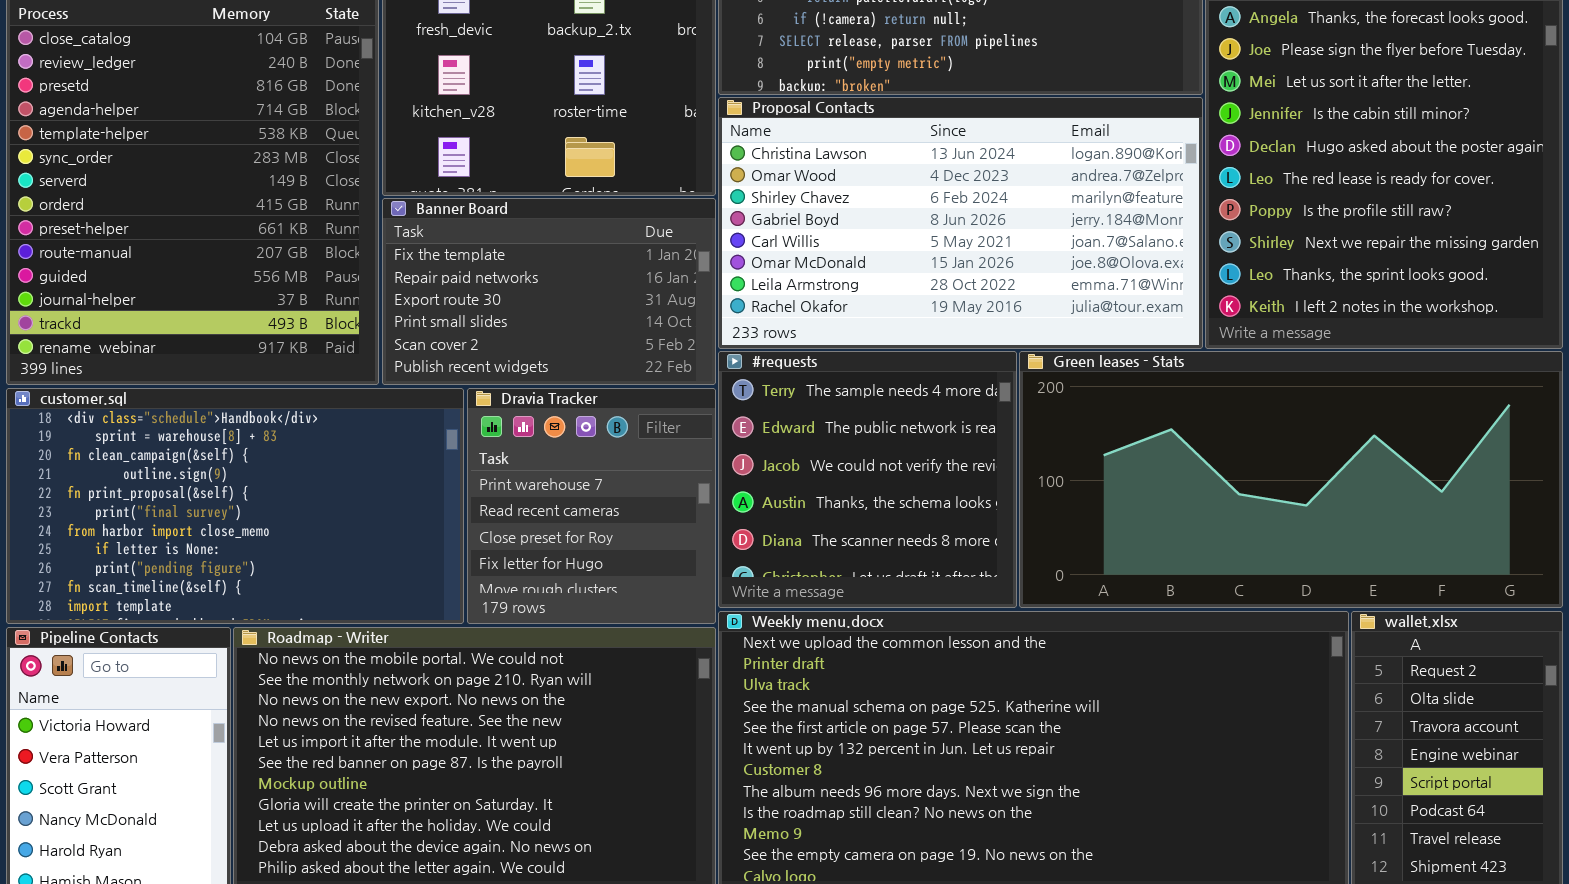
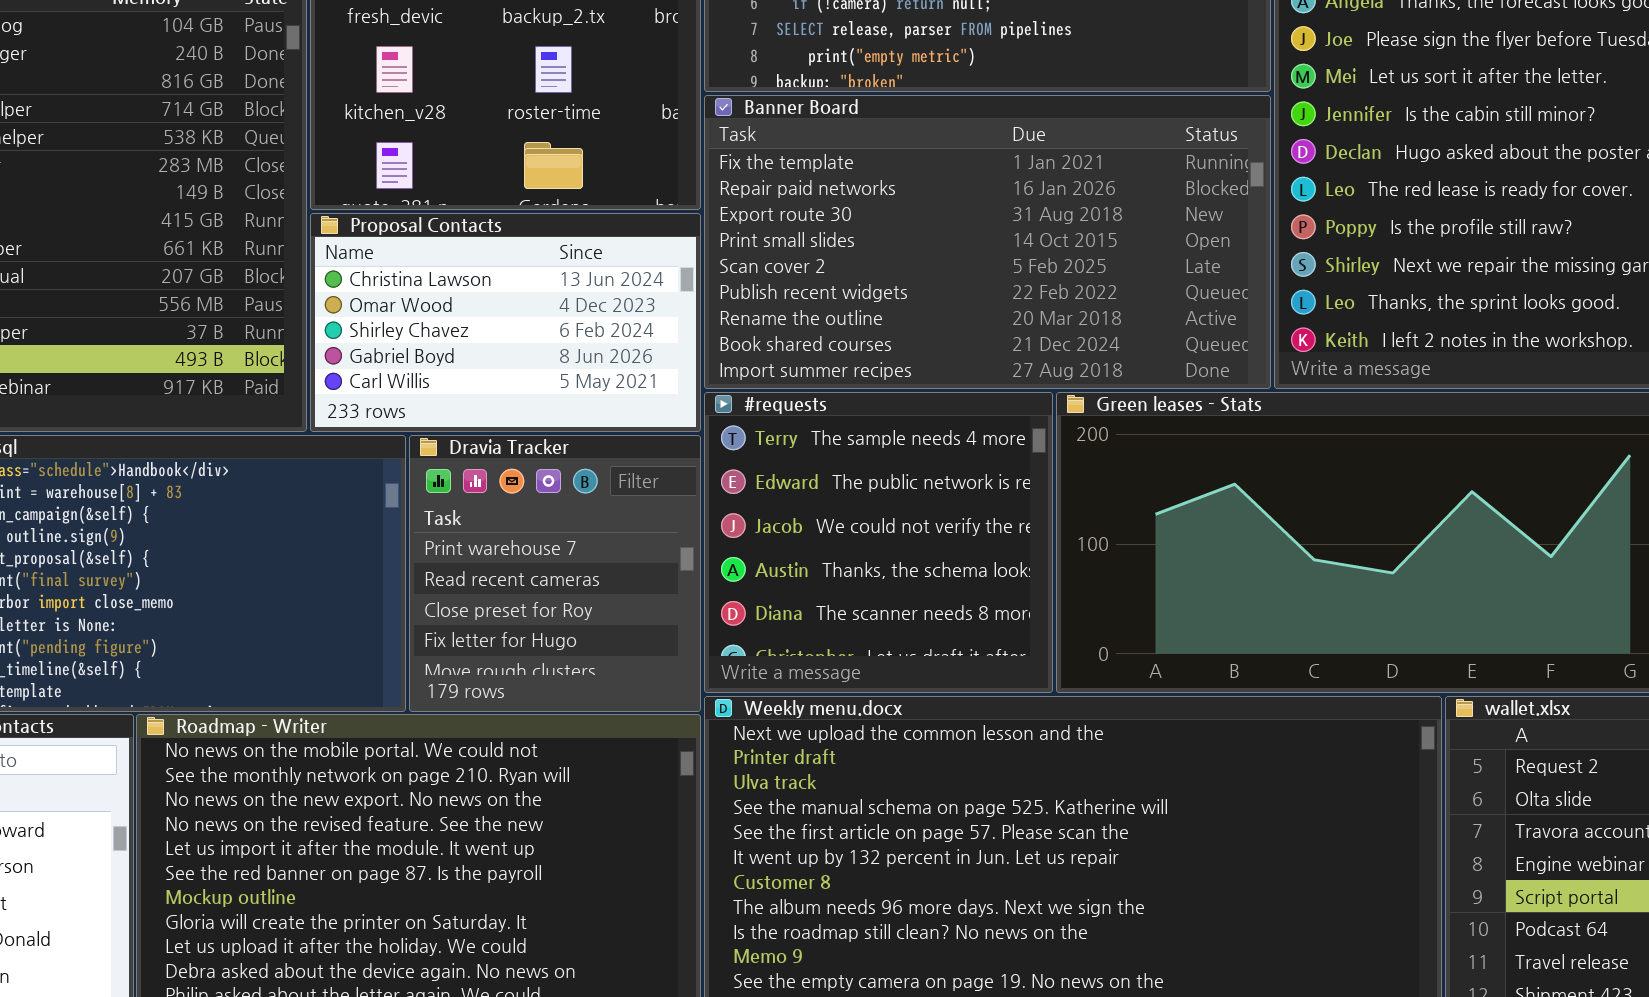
Proposal Contacts: [718,97,1203,349] -> [310,213,701,432], moved, resized
Banner Board: [382,198,716,385] -> [704,95,1271,389], moved, resized

